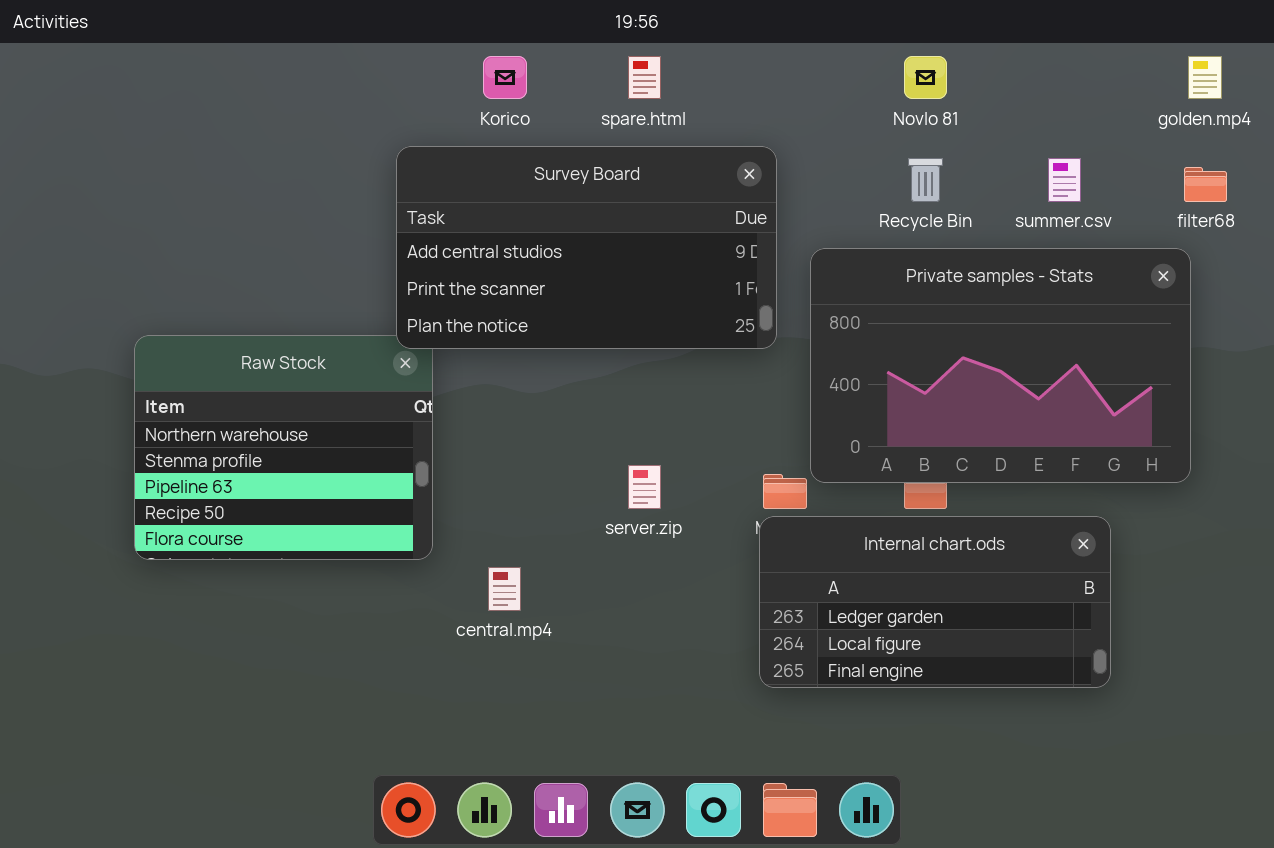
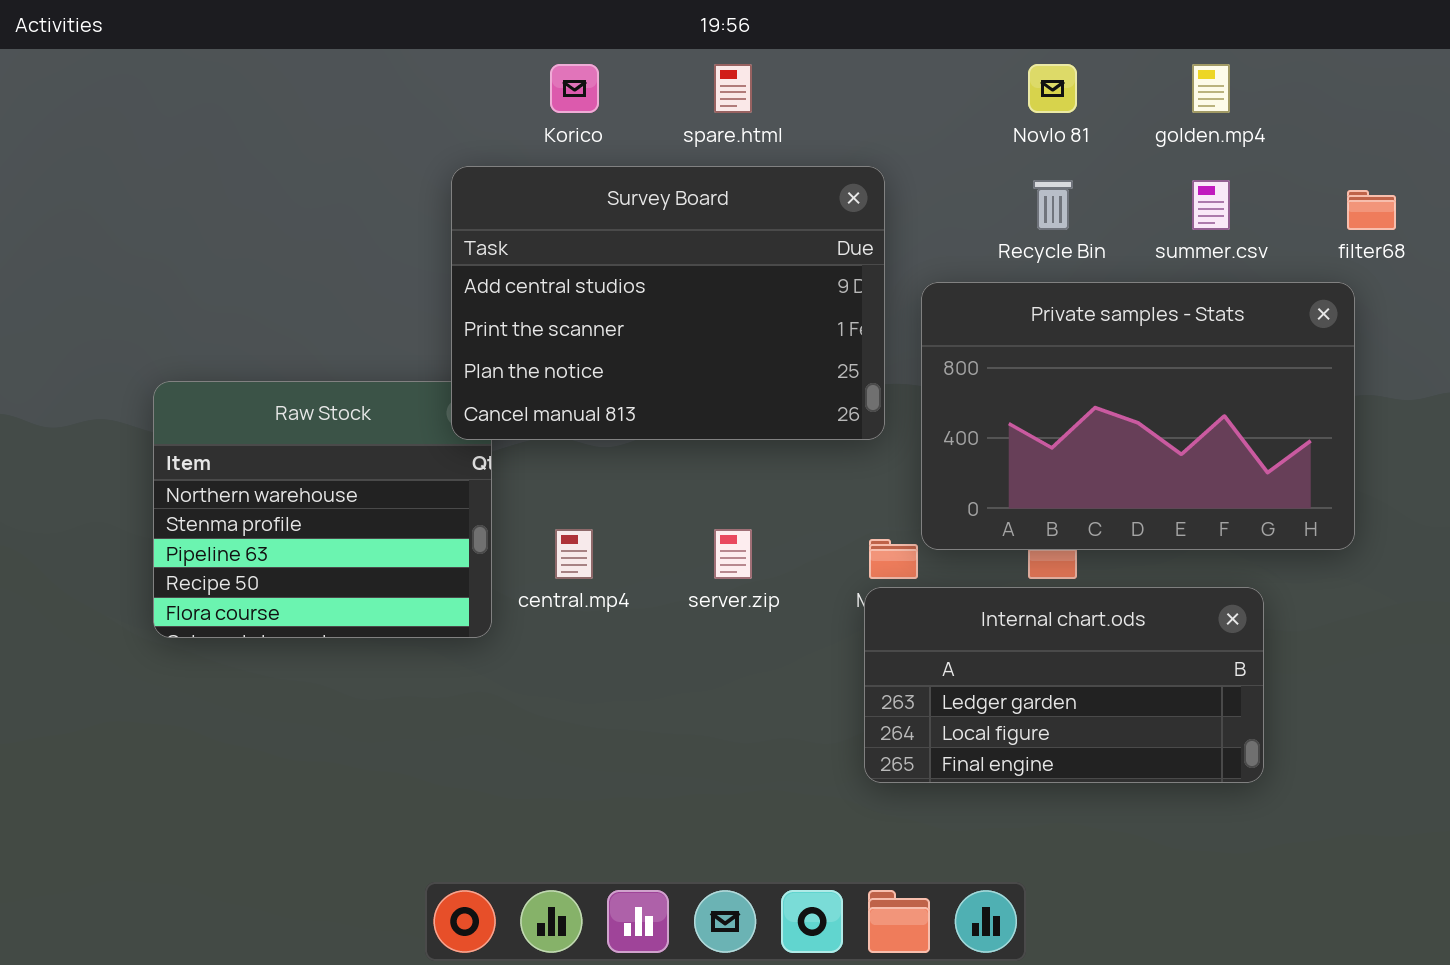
golden.mp4: [1188,56,1222,99] -> [1192,64,1230,113], moved
Survey Board: [396,146,777,349] -> [451,166,885,440], resized
central.mp4: [488,567,521,611] -> [555,529,593,579], moved

